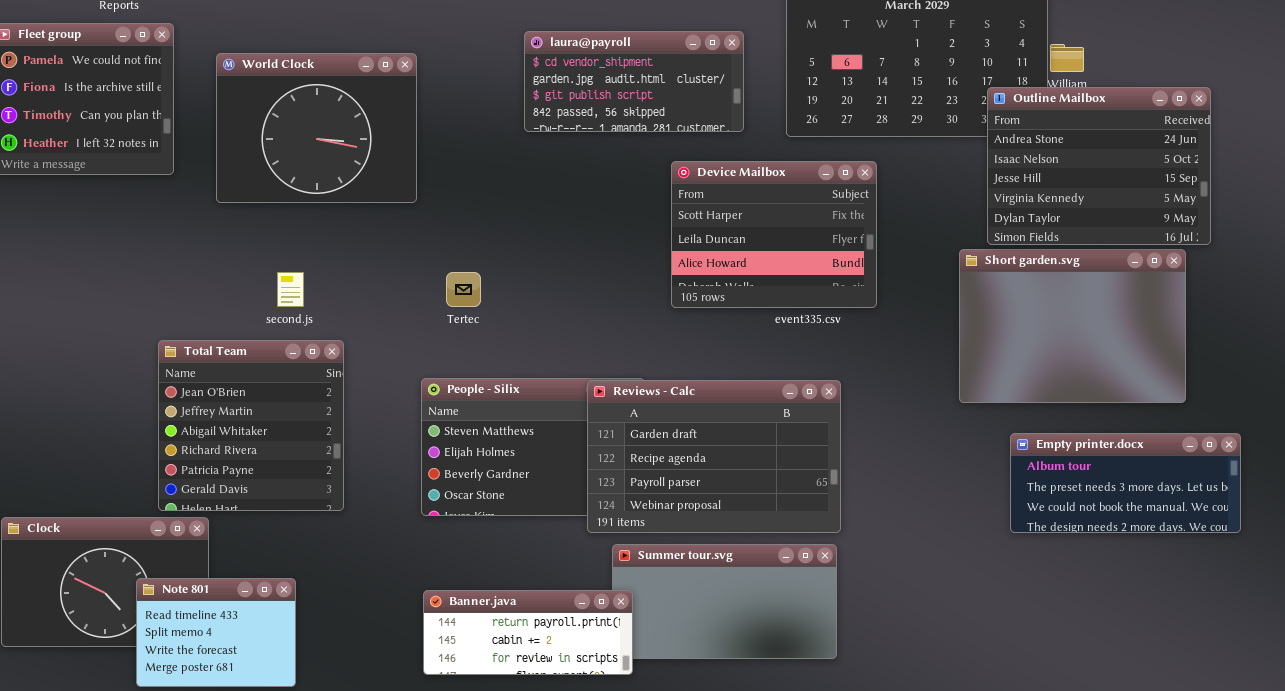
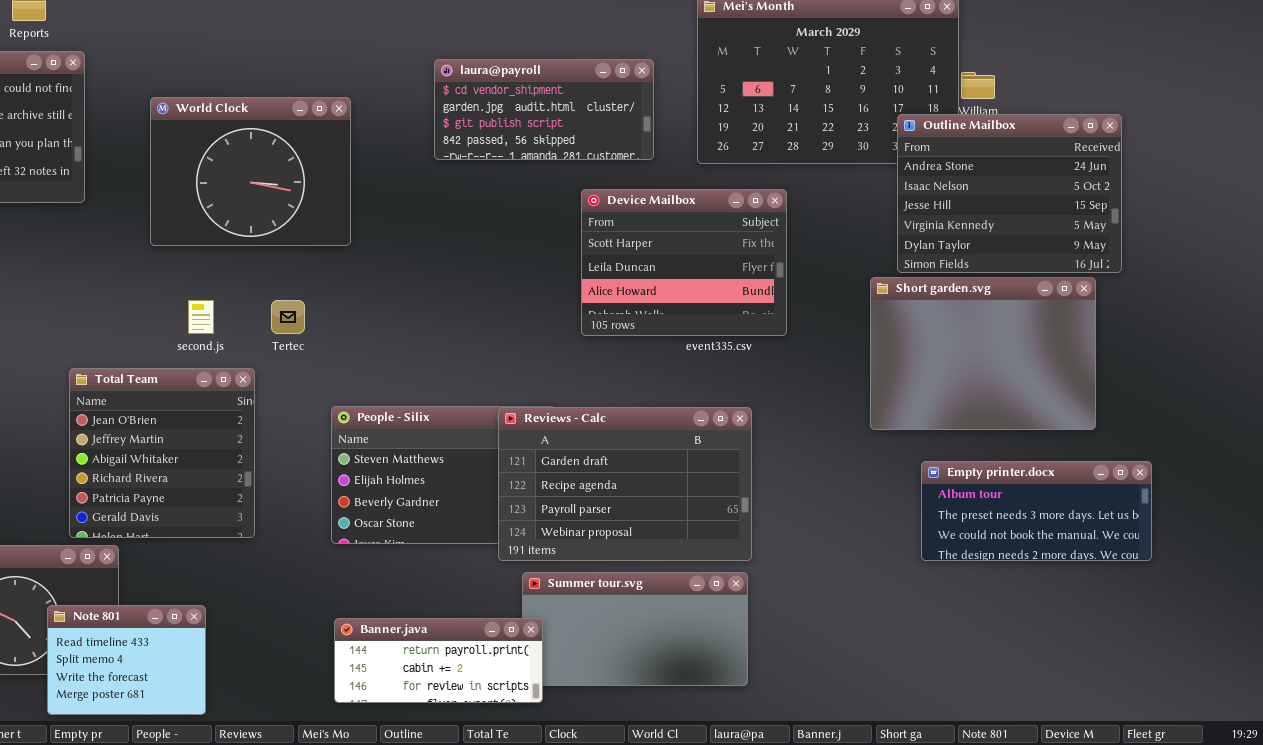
World Clock: [216,53,417,203] -> [150,97,351,246], moved
Tertec: [446,272,481,307] -> [271,300,305,334], moved

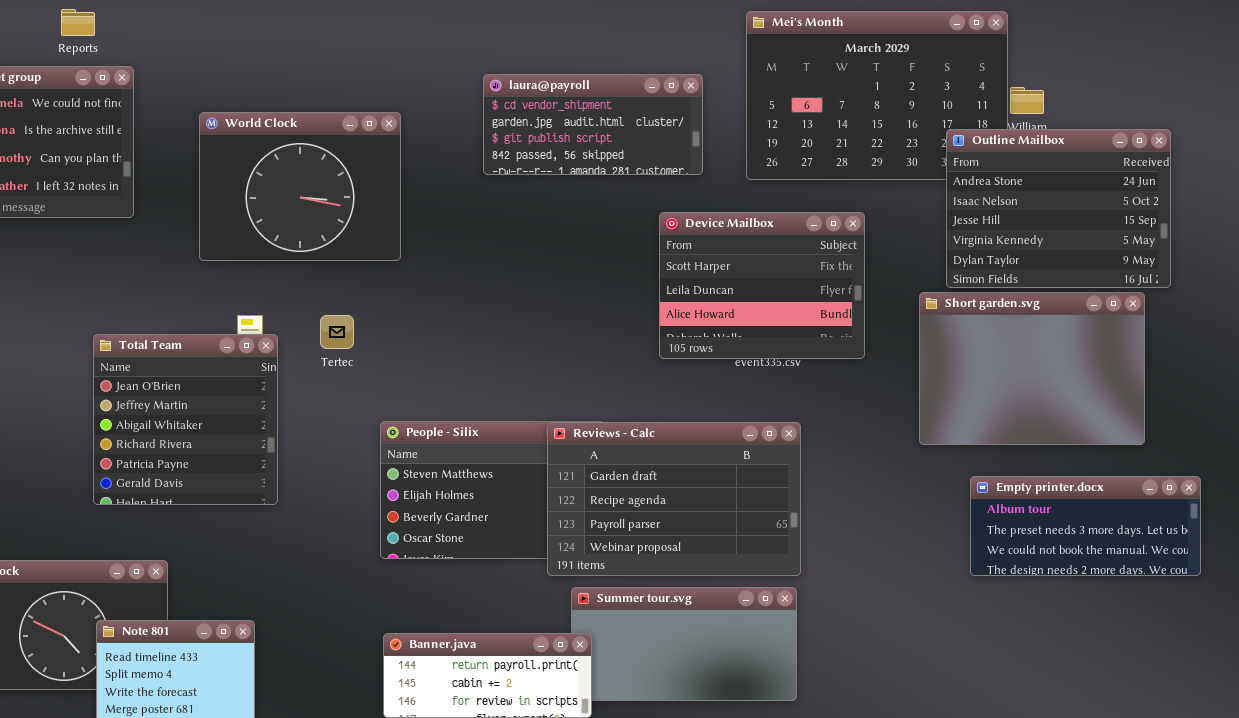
Device Mailbox: [581,189,787,336] -> [659,212,865,359], moved
Total Team: [69,368,255,538] -> [93,334,278,505], moved

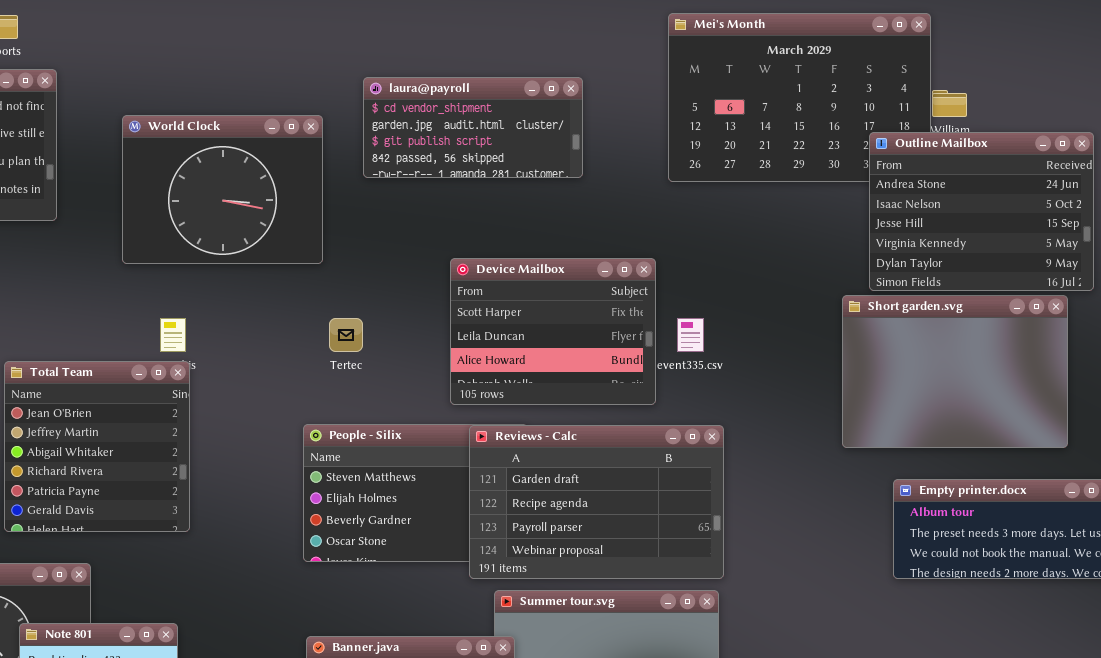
laura@payroll: [483,74,703,175] -> [363,77,583,178], moved
Device Mailbox: [659,212,865,359] -> [450,258,656,405], moved
Tertec: [320,315,354,349] -> [329,318,363,352], moved
Total Team: [93,334,278,505] -> [4,361,190,532], moved

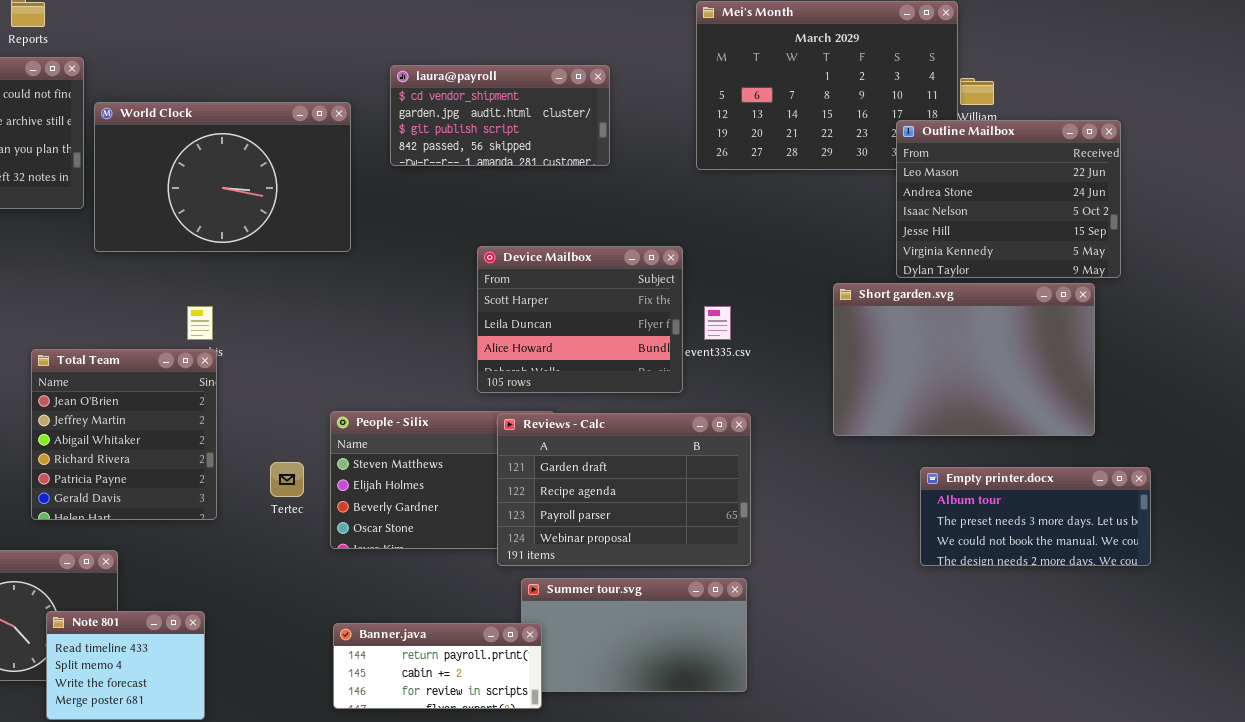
World Clock: [122,115,323,264] -> [94,102,351,252], resized
Outline Mailbox: [869,132,1094,291] -> [896,120,1121,278], scrolled up 1 row
Short garden.svg: [842,295,1068,448] -> [833,283,1095,436], resized
Tertec: [329,318,363,352] -> [270,462,304,497], moved

